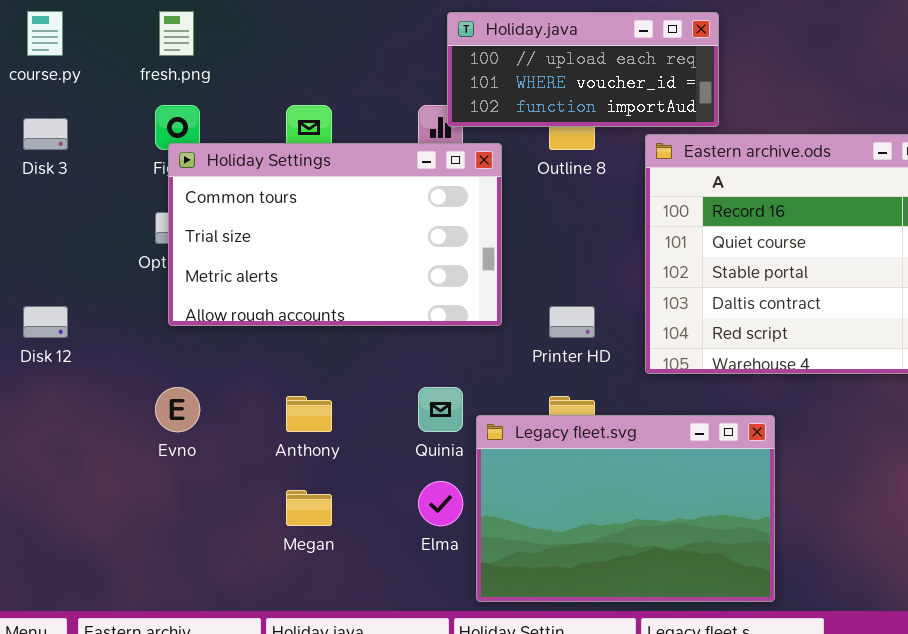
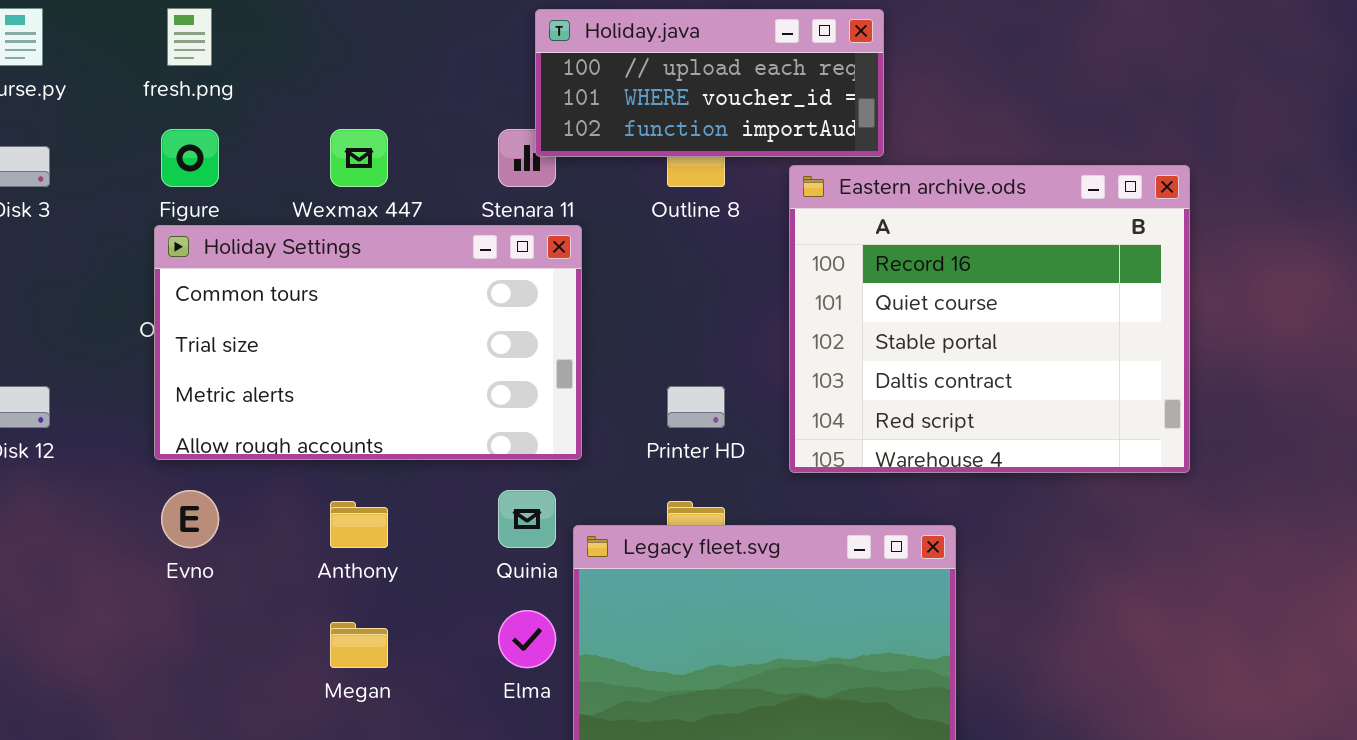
Holiday Settings: [168,143,502,326] -> [154,225,582,460], moved

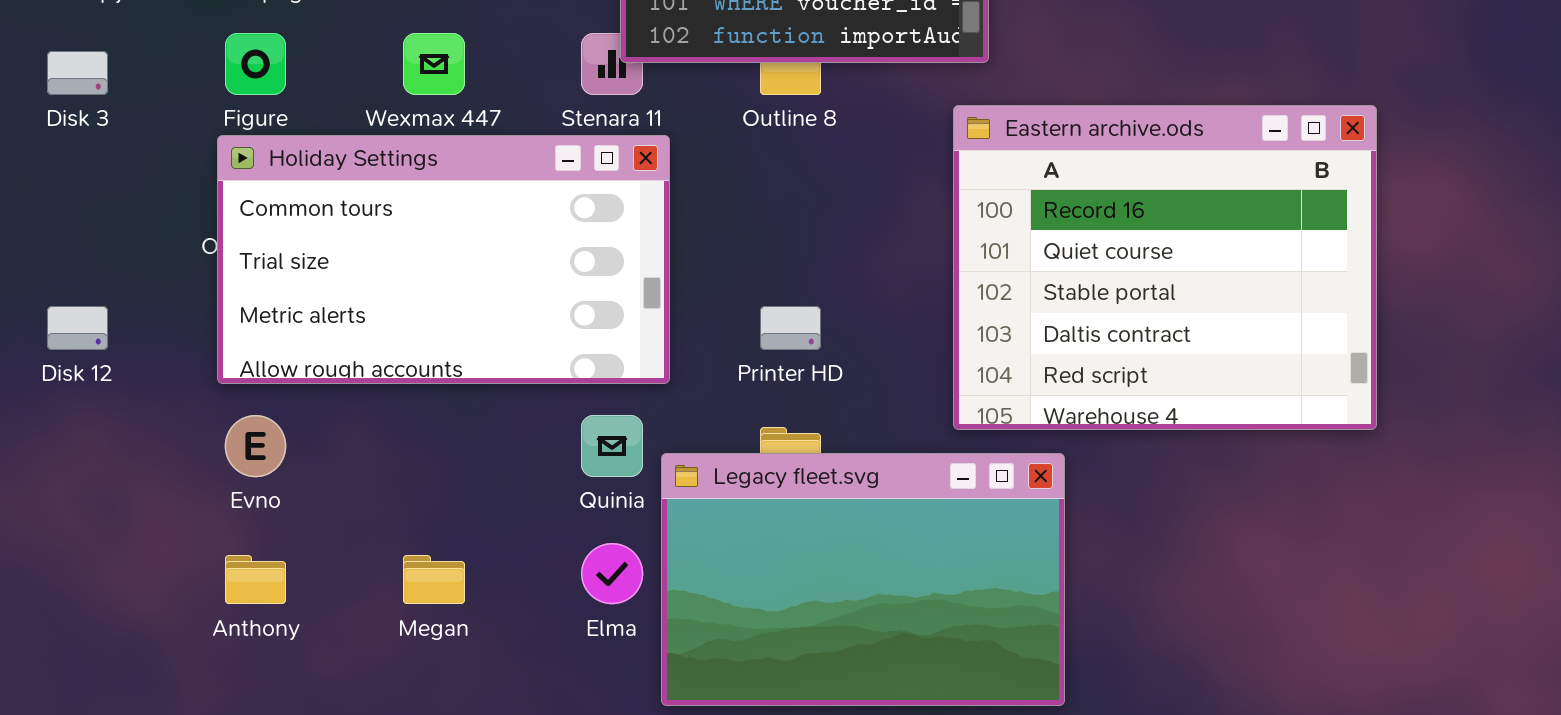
Eastern archive.ods: [789,165,1190,473] -> [953,105,1377,430], moved
Anthony: [330,501,388,548] -> [225,555,286,604], moved

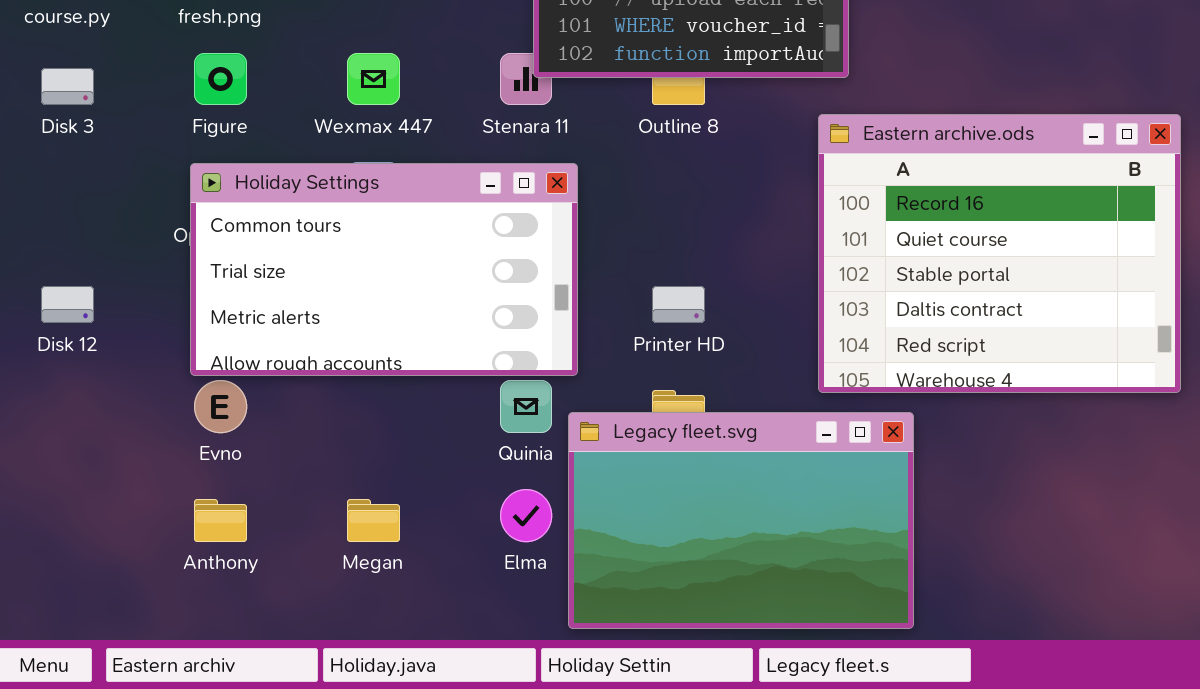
Holiday Settings: [217,135,670,384] -> [190,163,578,376], moved

